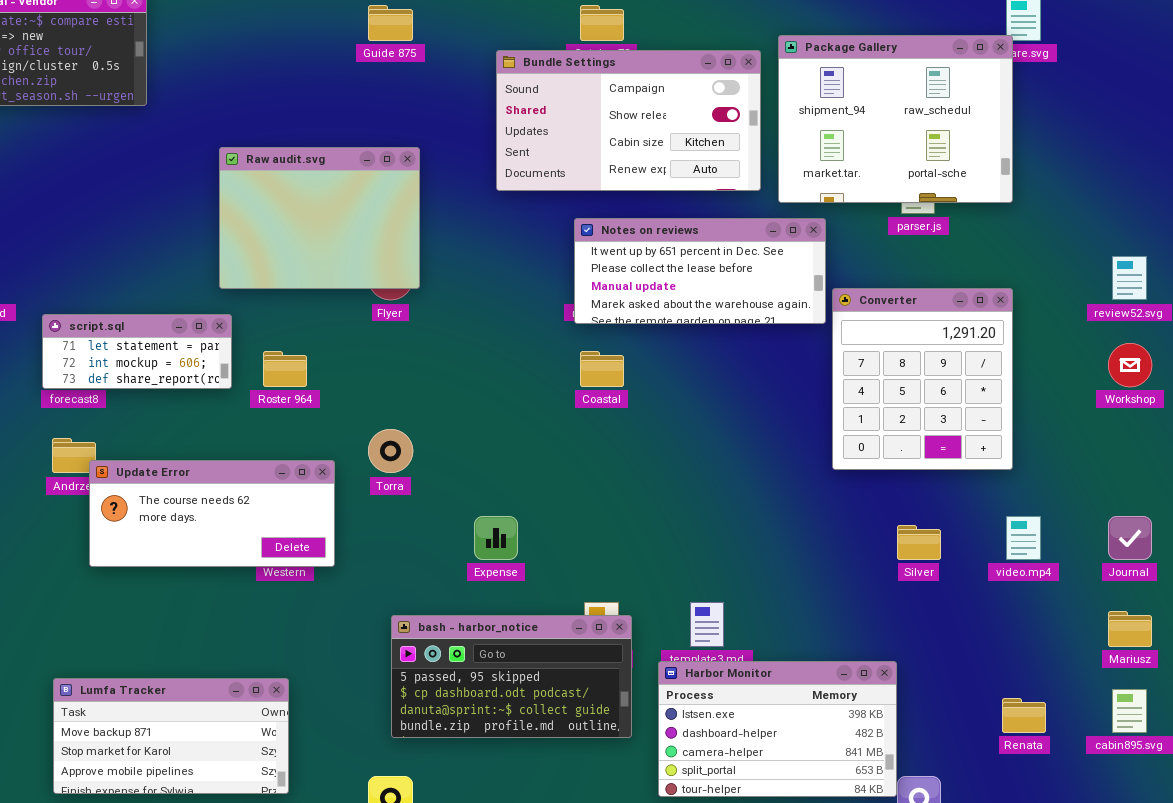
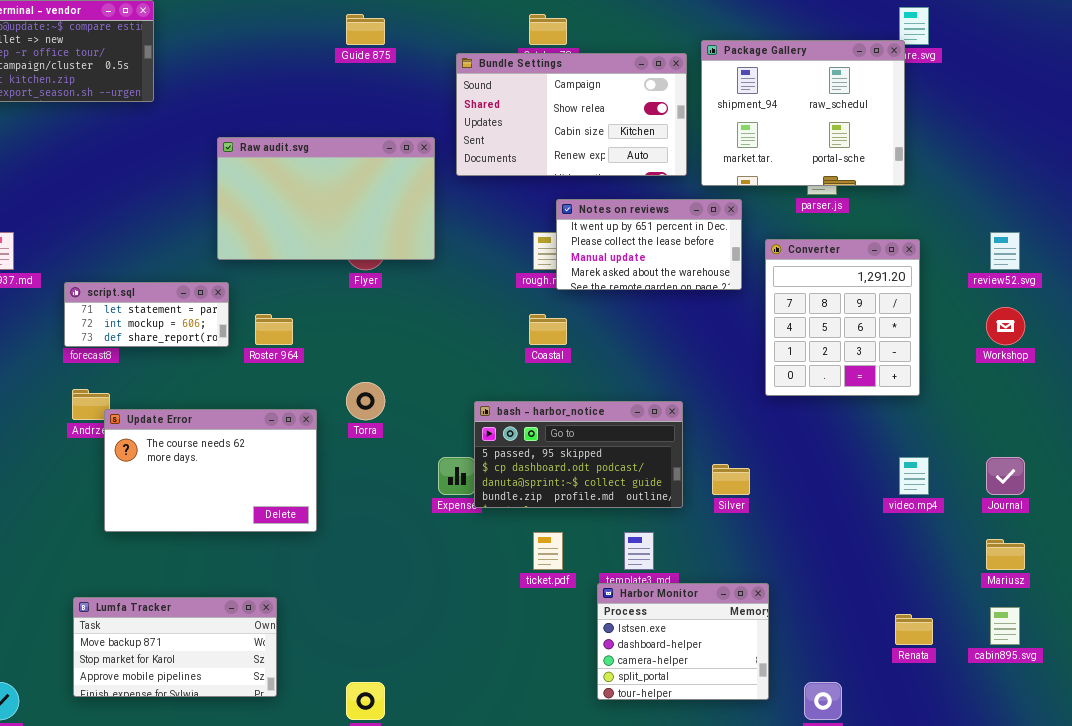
Raw audit.svg: [219,147,420,289] -> [217,137,435,260], resized
Notes on reviews: [574,218,826,324] -> [556,199,742,290], resized
Converter: [832,288,1013,470] -> [765,239,920,396], moved
Update Error: [89,460,335,567] -> [104,409,317,532], resized
Silver: [897,525,941,560] -> [712,464,750,495], moved
bash - harbor_notice: [391,615,632,738] -> [474,401,683,508], moved
Harbor Monitor: [658,661,897,797] -> [597,583,769,700], resized

